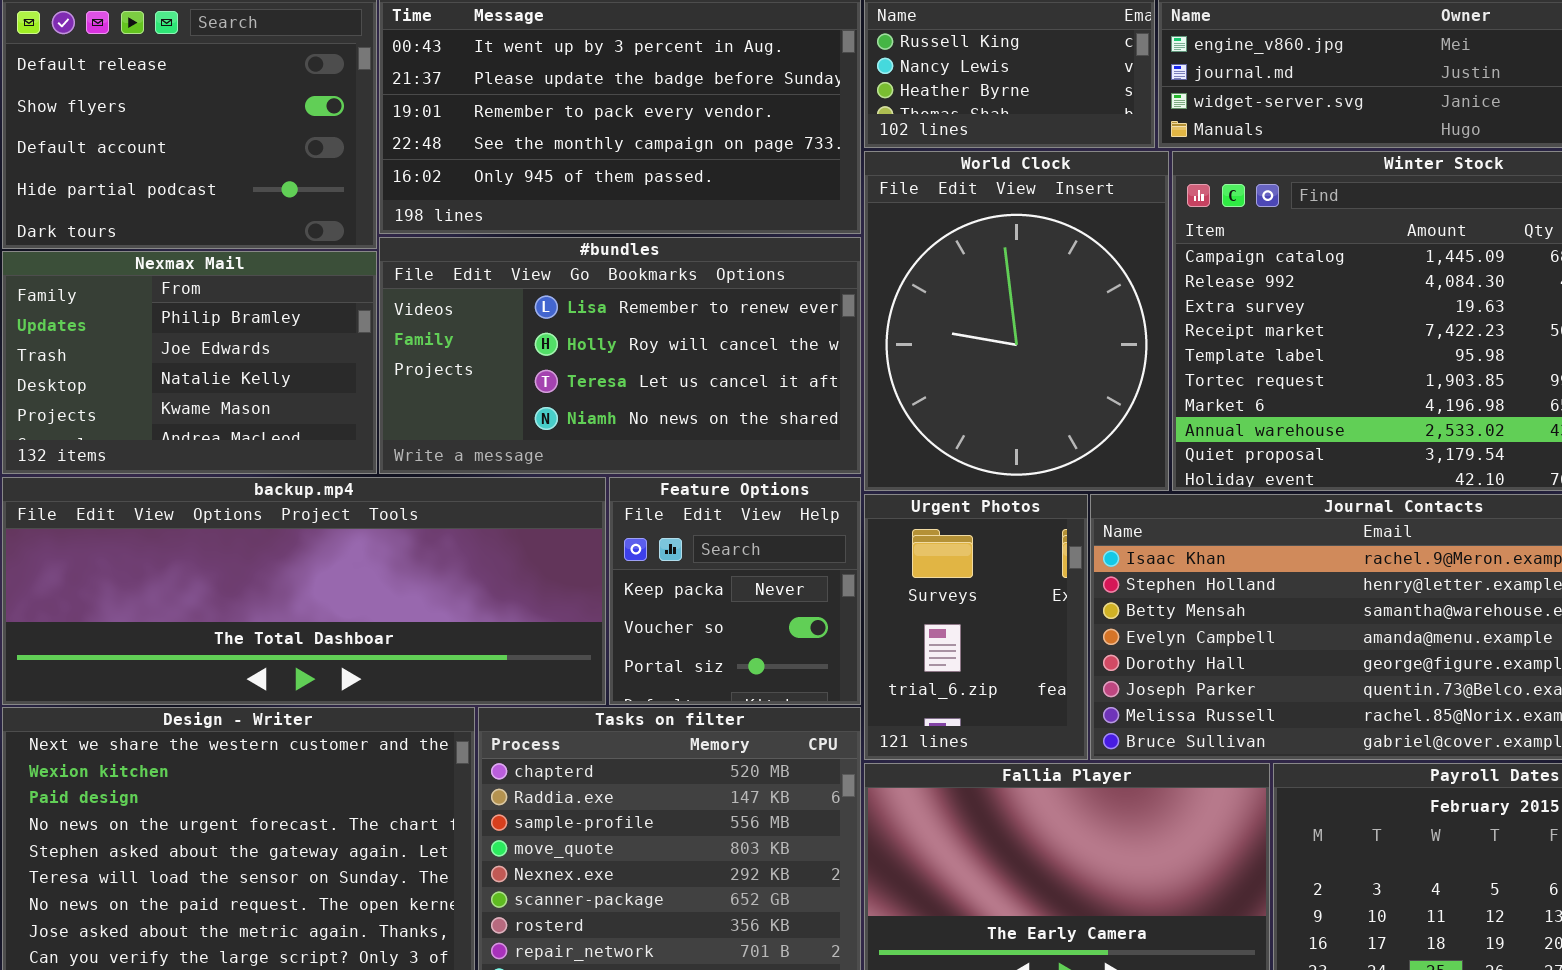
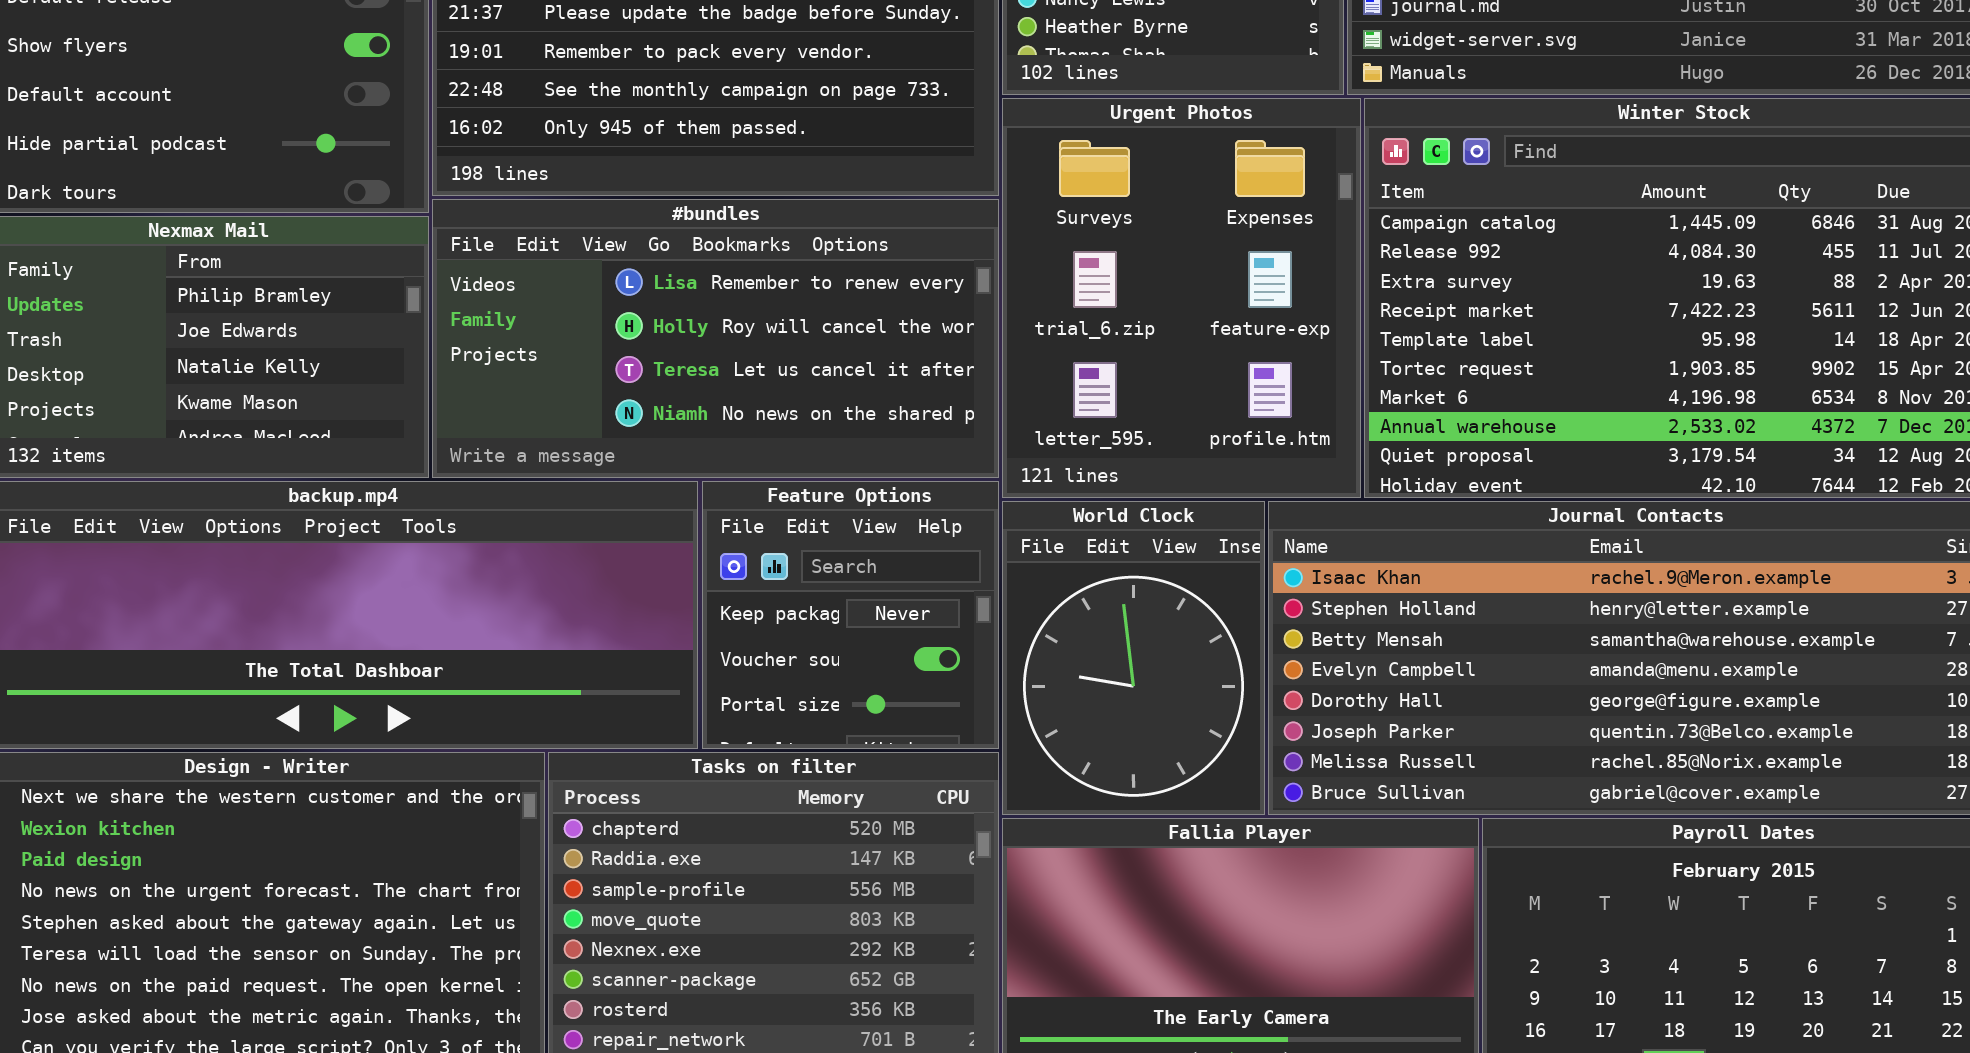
World Clock: [864,151,1169,491] -> [1002,501,1265,815], moved, resized
Urgent Photos: [864,494,1088,760] -> [1002,98,1361,498], moved, resized

